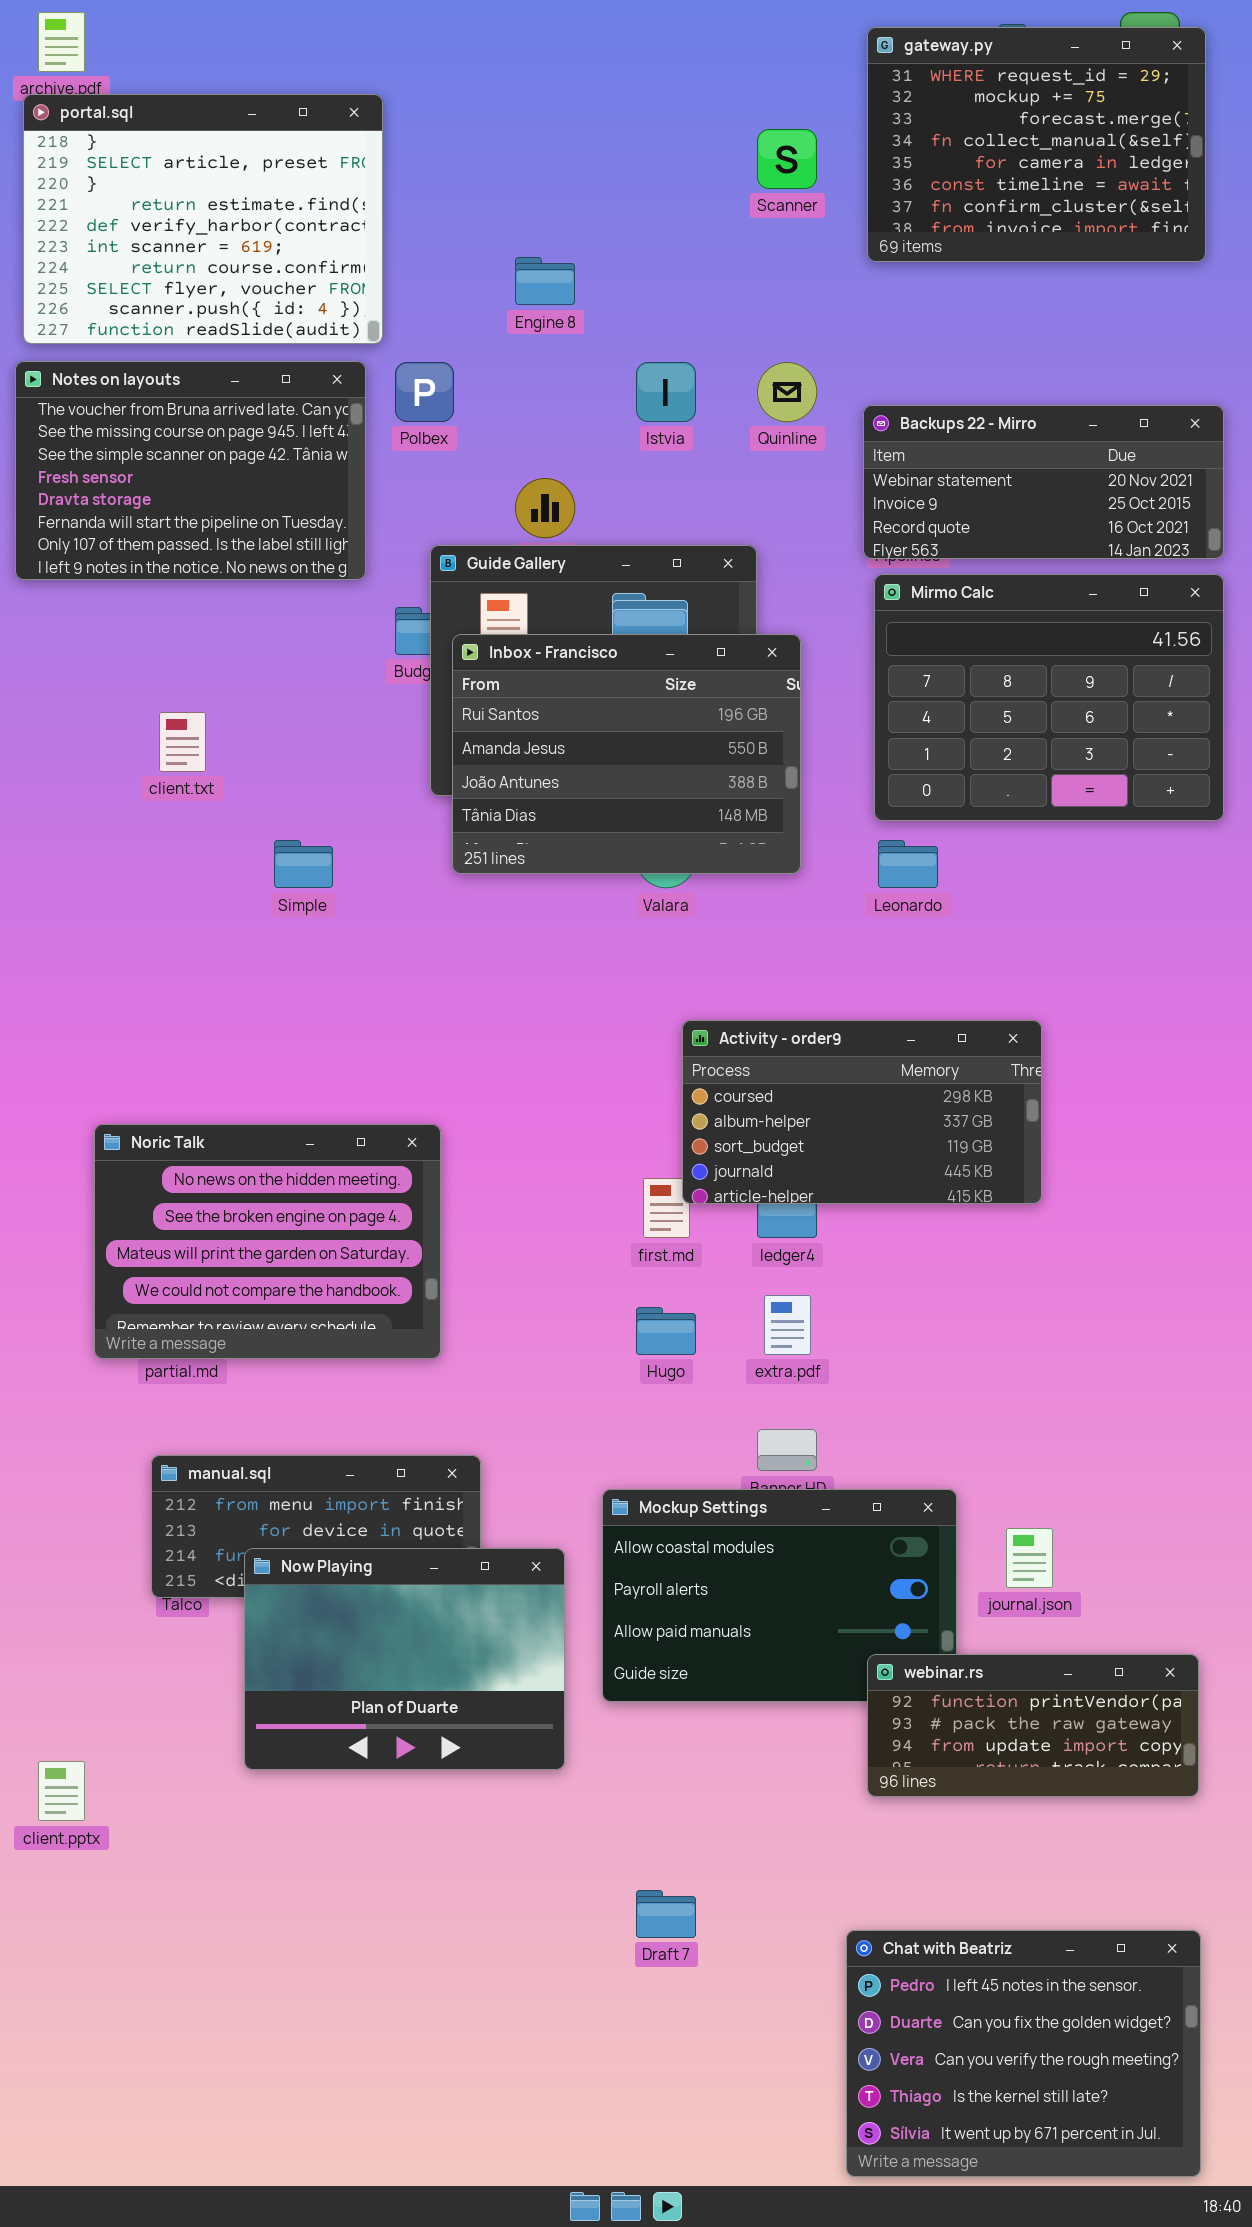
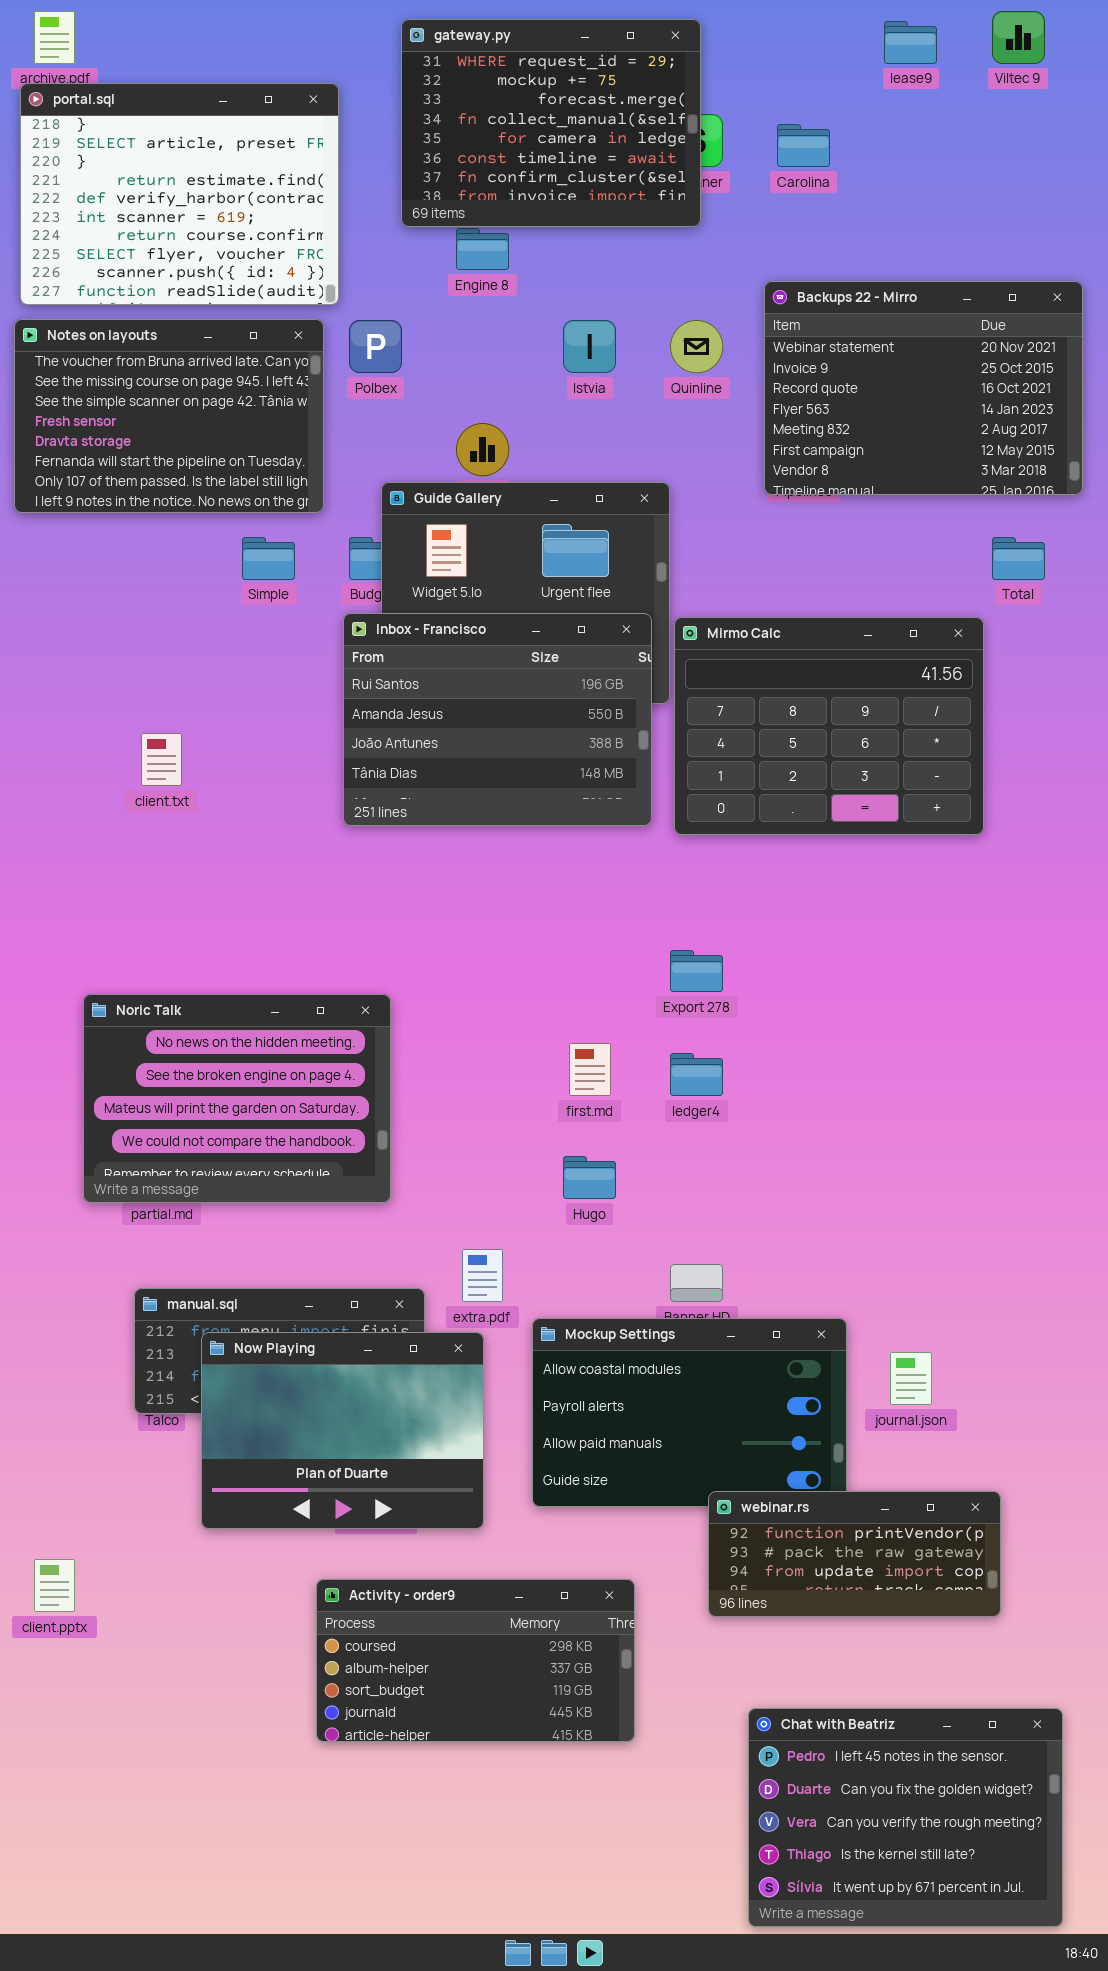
gateway.py: [867,27,1206,262] -> [401,19,701,227], moved
Backups 22 - Mirro: [863,405,1224,559] -> [764,281,1083,495], resized
Mirmo Calc: [874,574,1224,821] -> [674,617,984,835], moved
Inbox - Francisco: [452,634,801,874] -> [343,613,652,826], moved
client.txt: [159,712,206,772] -> [141,733,182,786], moved
Simple: [274,840,333,888] -> [242,537,295,580], moved
Activity - order9: [682,1020,1042,1204] -> [316,1579,635,1742], moved
extra.pdf: [764,1295,811,1355] -> [462,1249,503,1302], moved
Now Playing: [244,1548,565,1770] -> [201,1332,484,1529], moved
webinar.rs: [867,1654,1199,1797] -> [708,1491,1001,1617], moved

